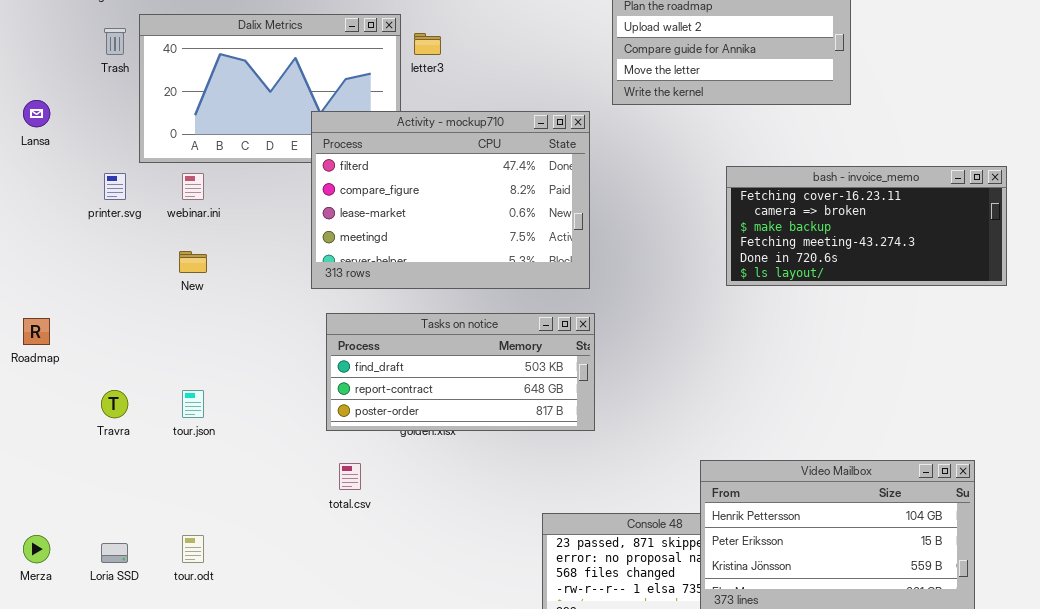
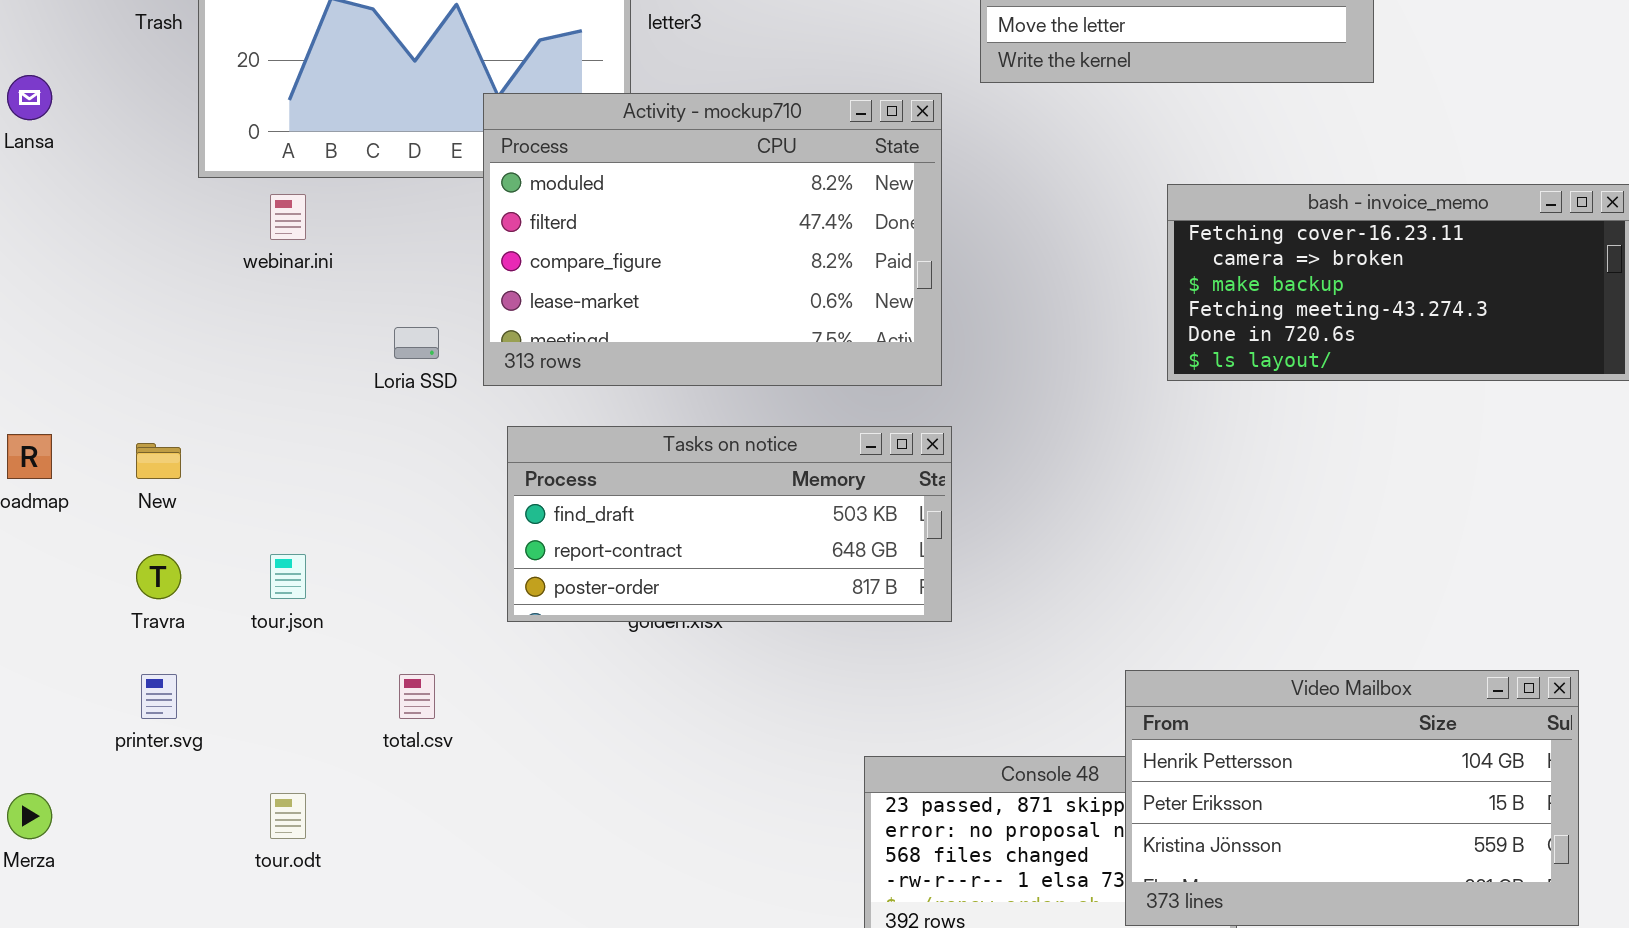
Activity - mockup710: [311,111,590,289] -> [483,93,942,386], scrolled up 1 row
printer.svg: [104,173,126,200] -> [141,674,177,719], moved
New: [179,251,207,273] -> [136,443,181,479], moved
total.csv: [339,463,361,490] -> [399,674,435,719], moved
Loria SSD: [101,543,128,563] -> [394,327,439,359], moved

